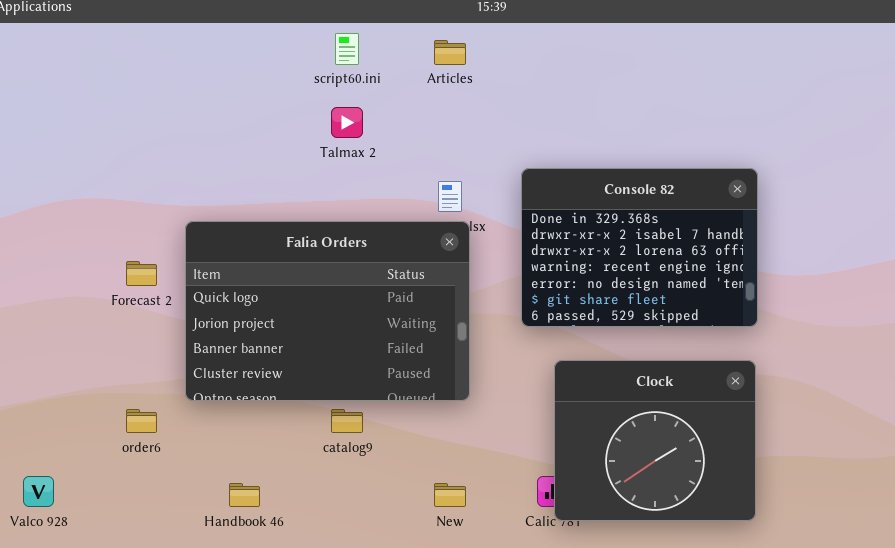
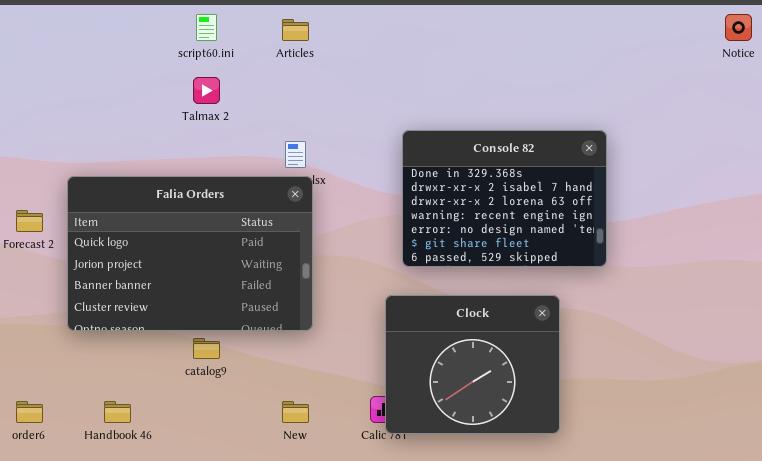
Console 82: [521,168,758,327] -> [402,130,607,267], moved
order6: [126,409,157,433] -> [16,401,43,423], moved

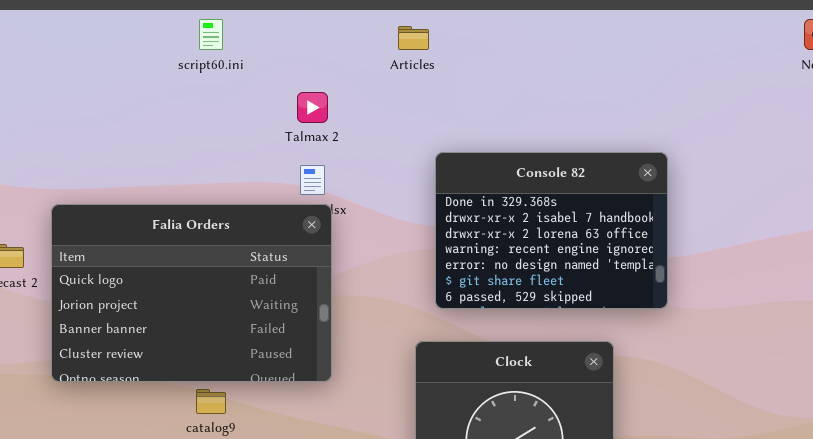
Articles: [282,19,309,41] -> [398,26,429,50], moved
Talmax 2: [193,77,220,104] -> [297,92,328,123], moved

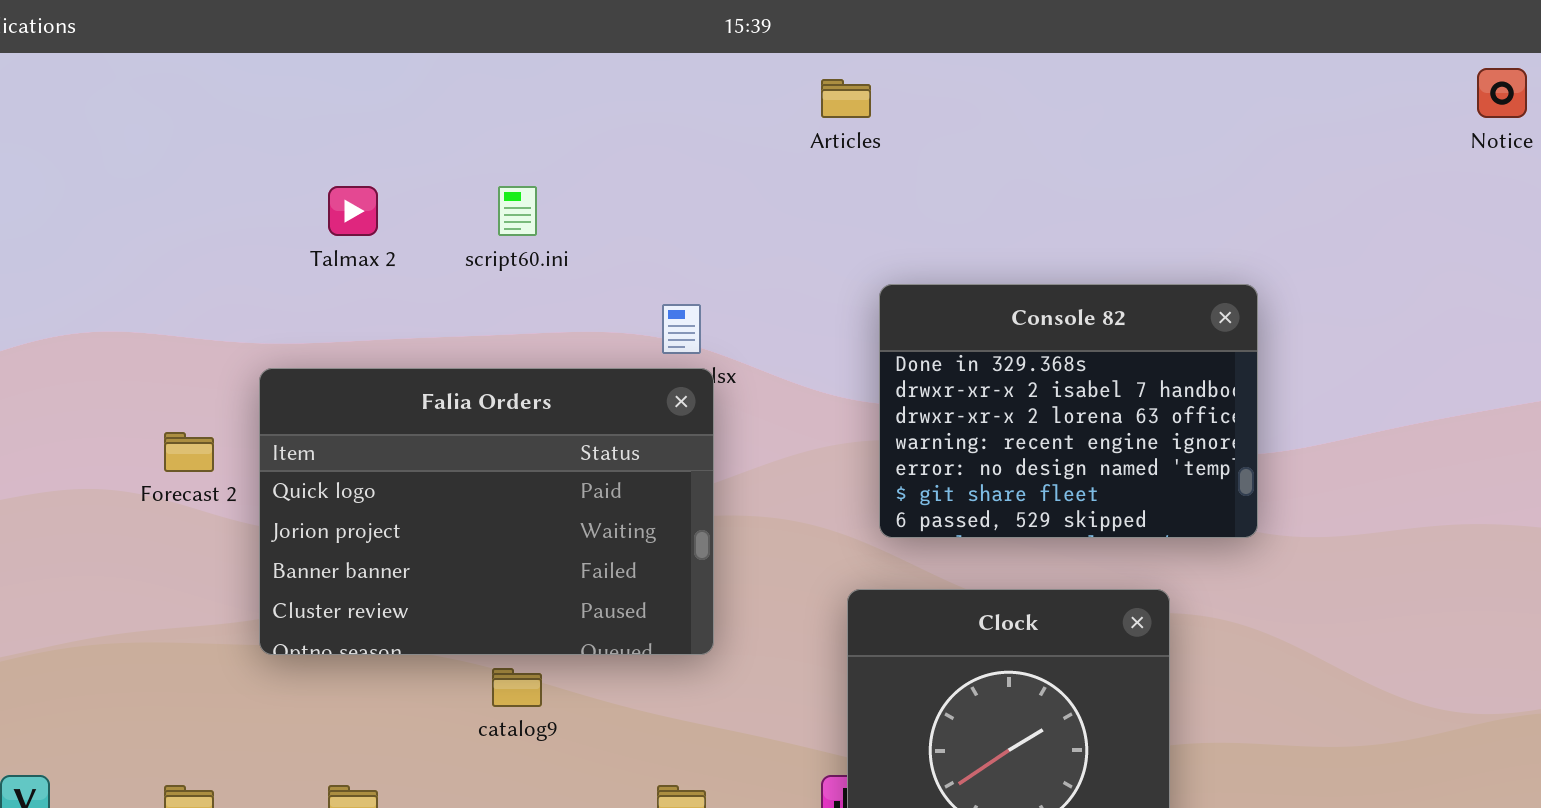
script60.ini: [199,19,223,50] -> [498,186,537,236], moved
Talmax 2: [297,92,328,123] -> [328,186,378,236], moved

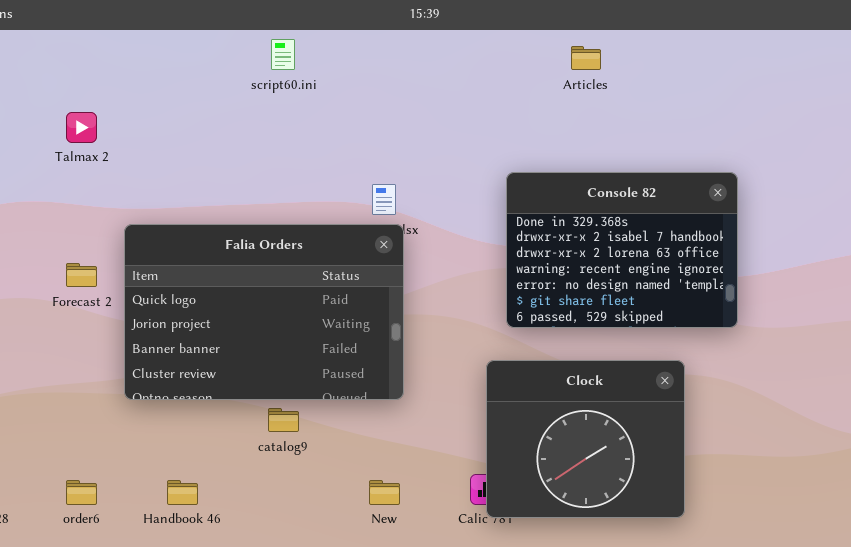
Articles: [821,79,871,118] -> [571,46,601,70], moved
Talmax 2: [328,186,378,236] -> [66,112,97,143], moved
script60.ini: [498,186,537,236] -> [271,39,295,70], moved

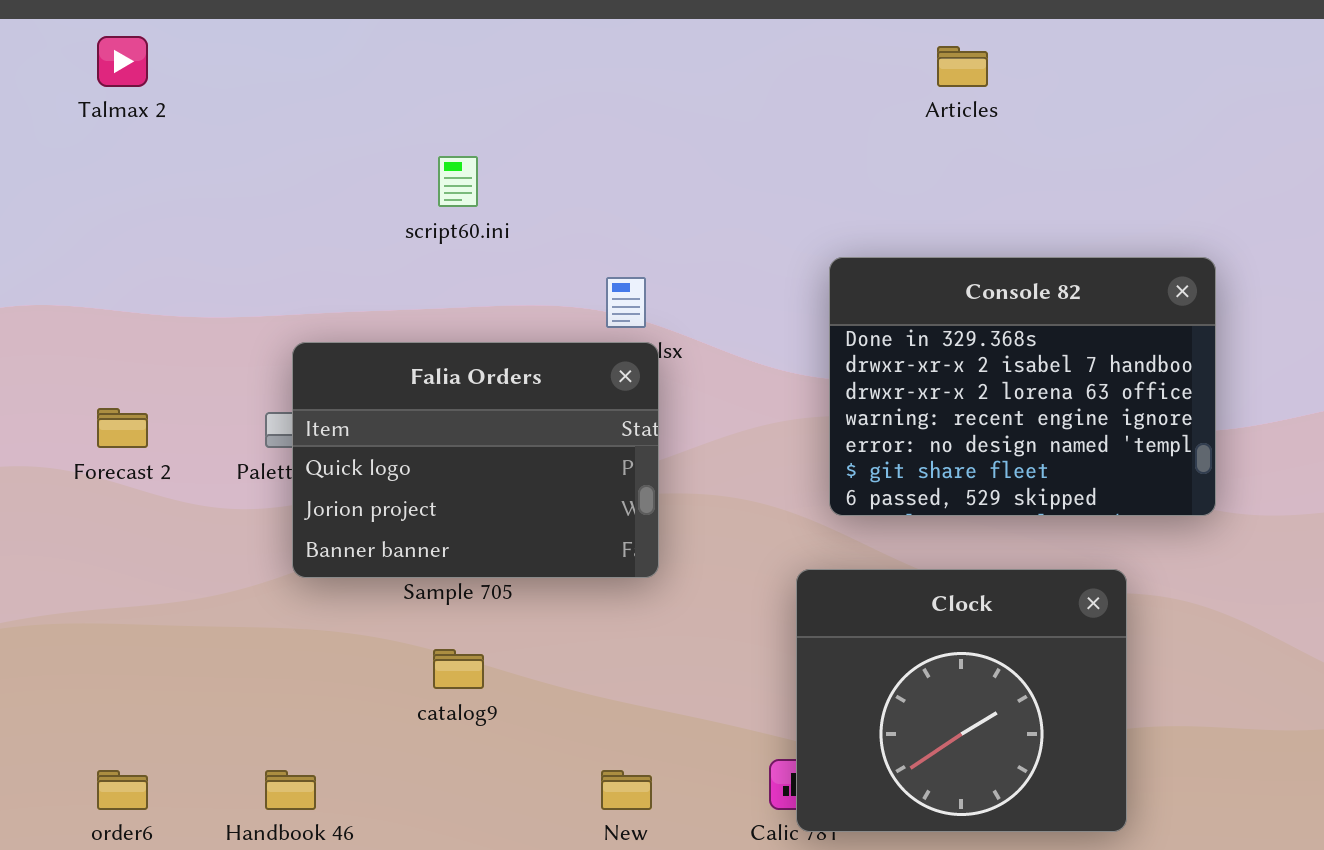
script60.ini: [271,39,295,70] -> [438,156,478,207], moved
Talmax 2: [66,112,97,143] -> [97,36,148,87], moved
Falia Orders: [124,224,404,400] -> [292,342,659,578], resized

